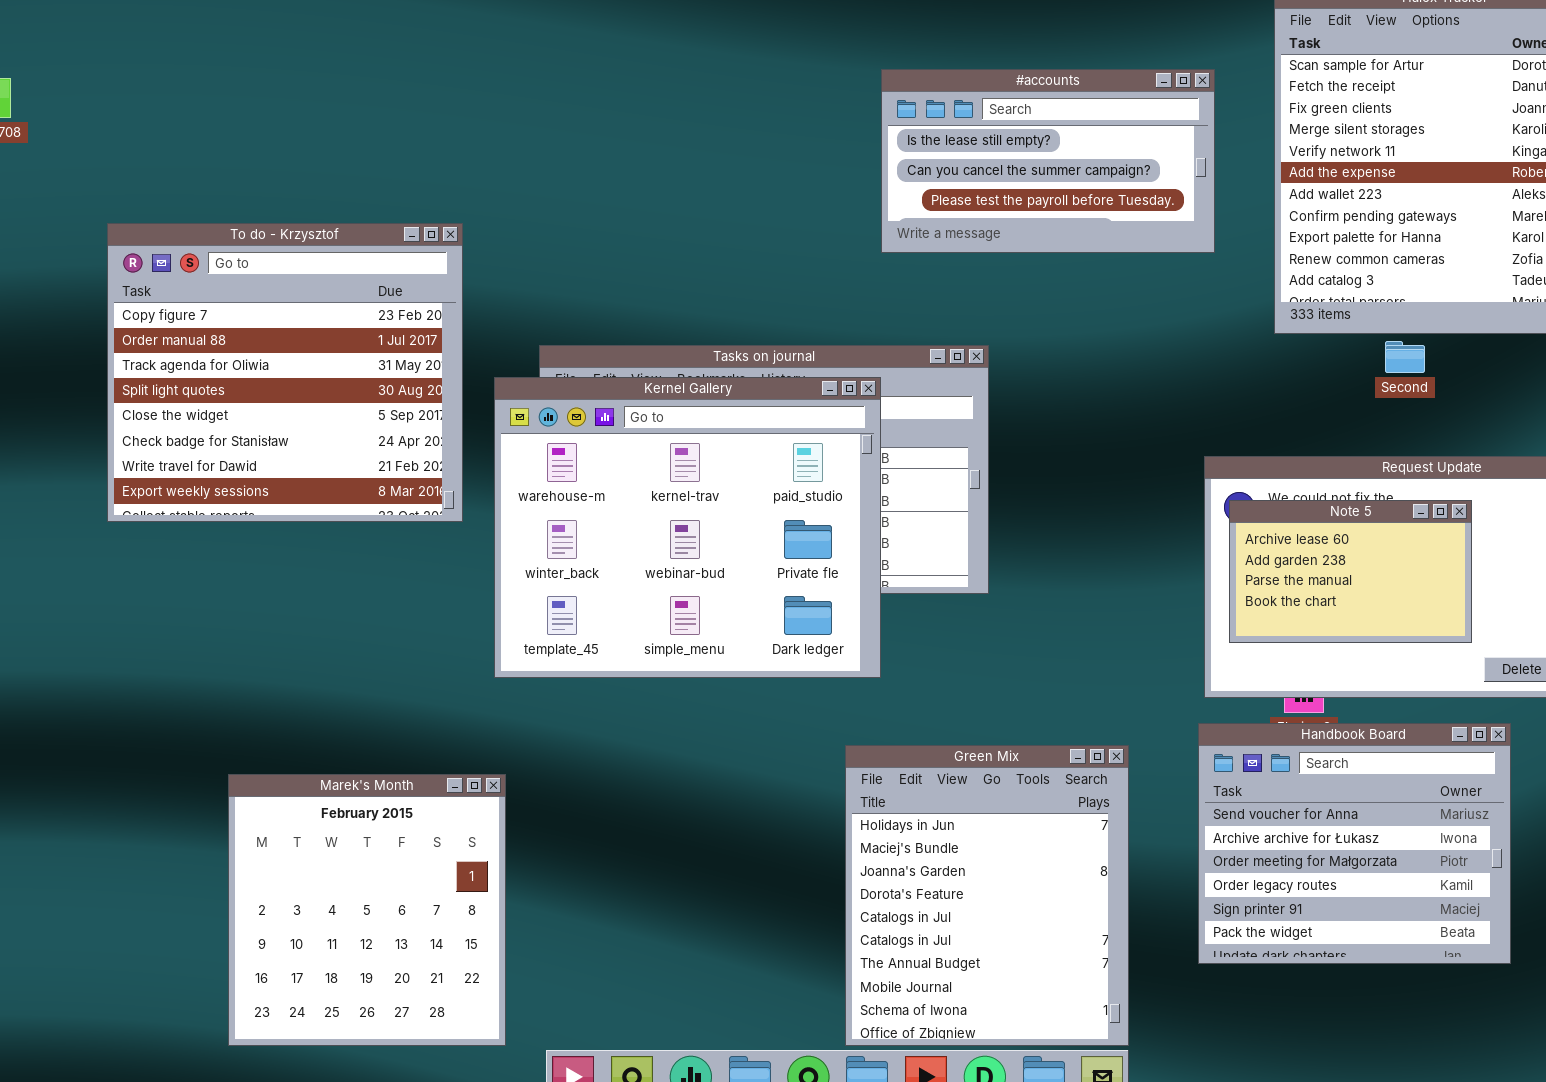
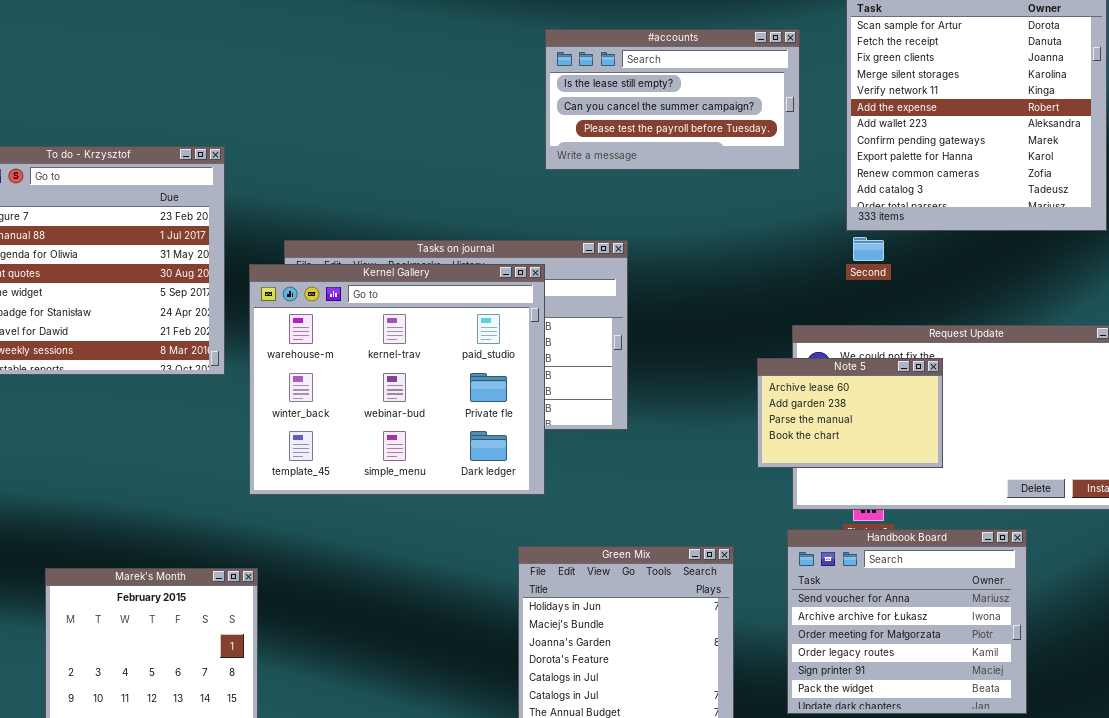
Second: [1385,341,1425,373] -> [853,237,884,261], moved
Note 5: [1229,500,1472,643] -> [757,358,943,468], moved

